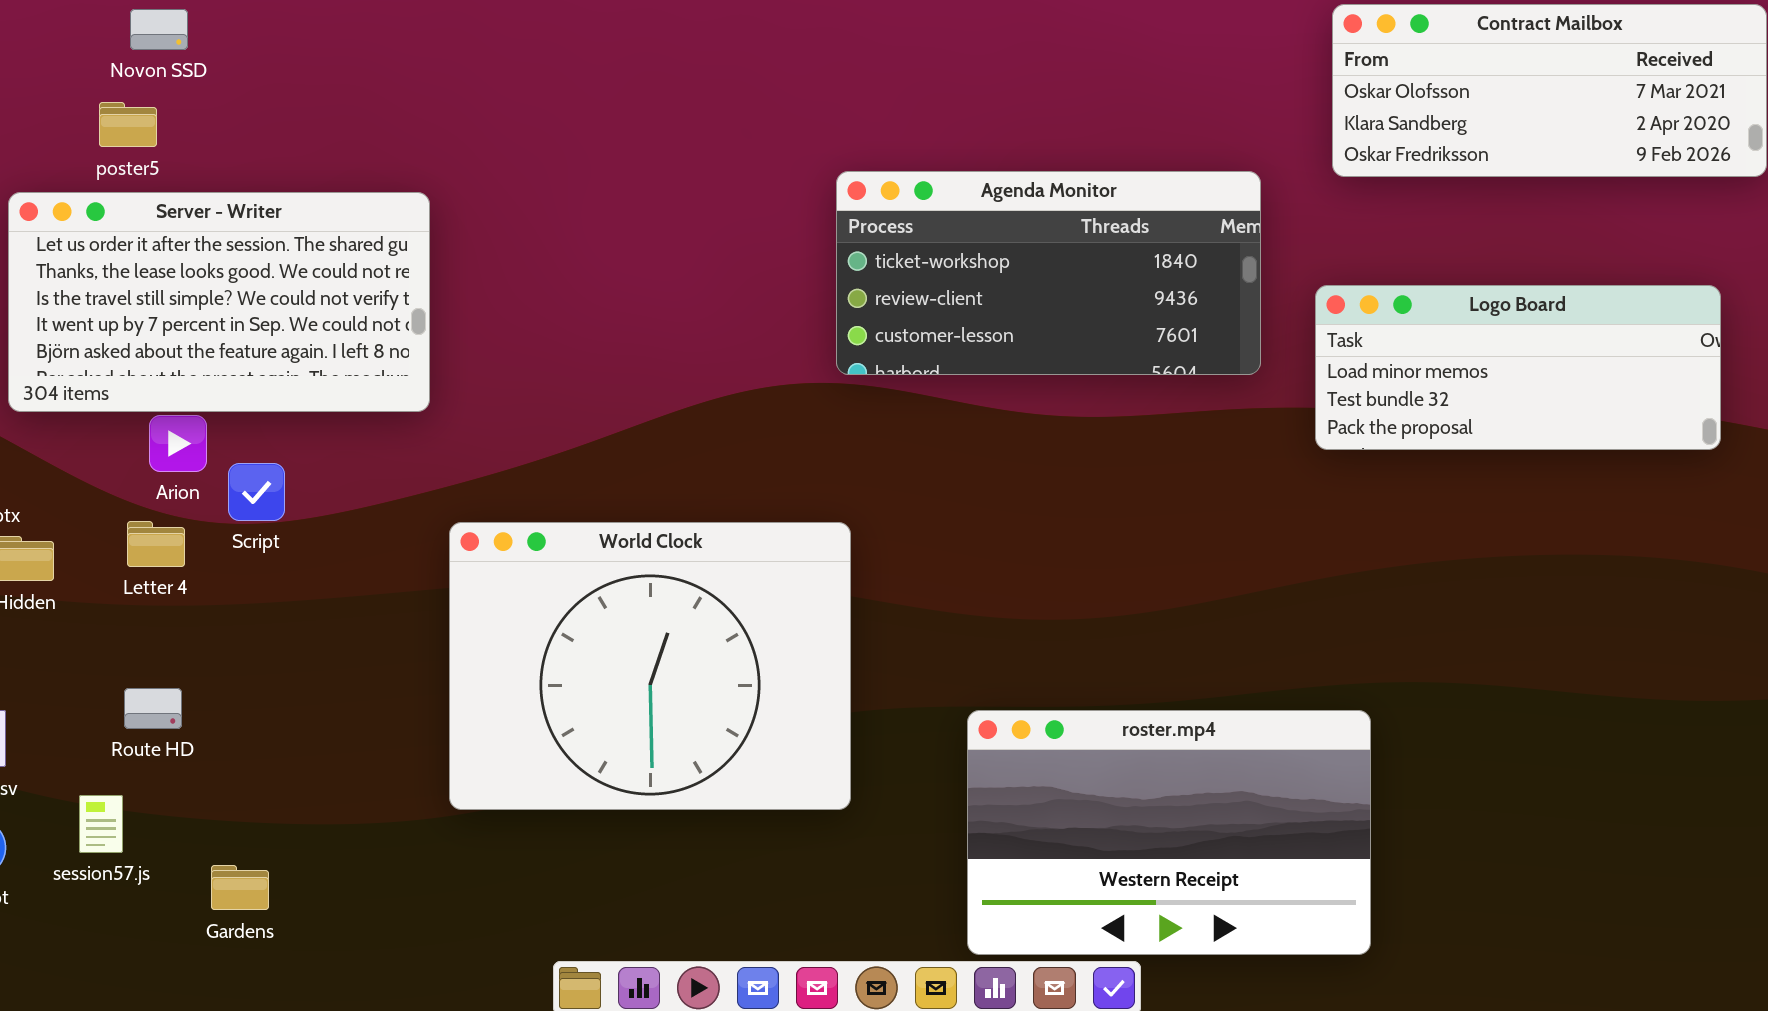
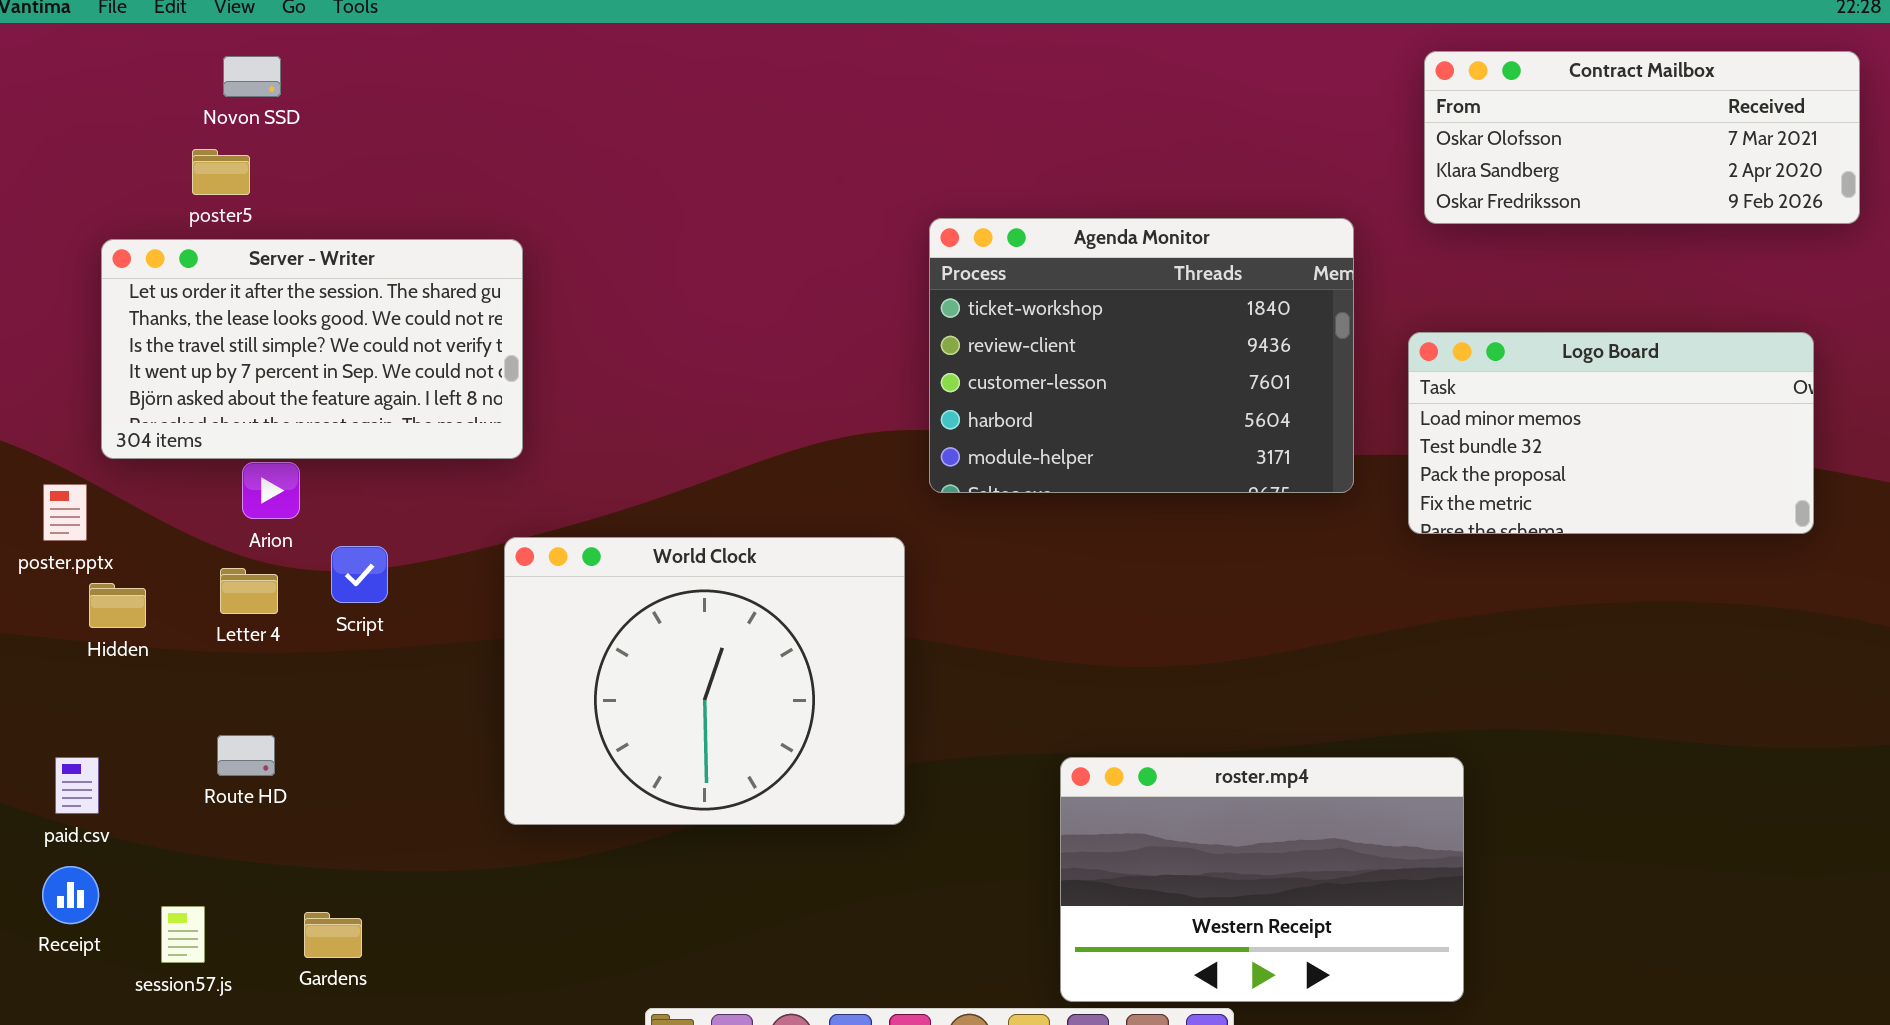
Agenda Monitor: [836,171,1261,375] -> [929,218,1354,493], resized
Logo Board: [1315,285,1721,450] -> [1408,332,1814,534], resized
Script: [228,463,285,521] -> [331,546,388,603], moved
World Clock: [449,522,851,810] -> [504,537,905,825], moved
session57.js: [79,795,123,853] -> [161,906,205,963], moved

